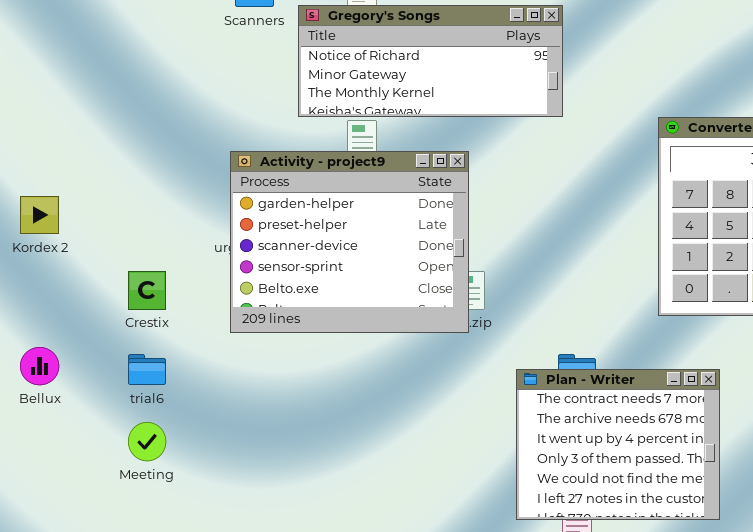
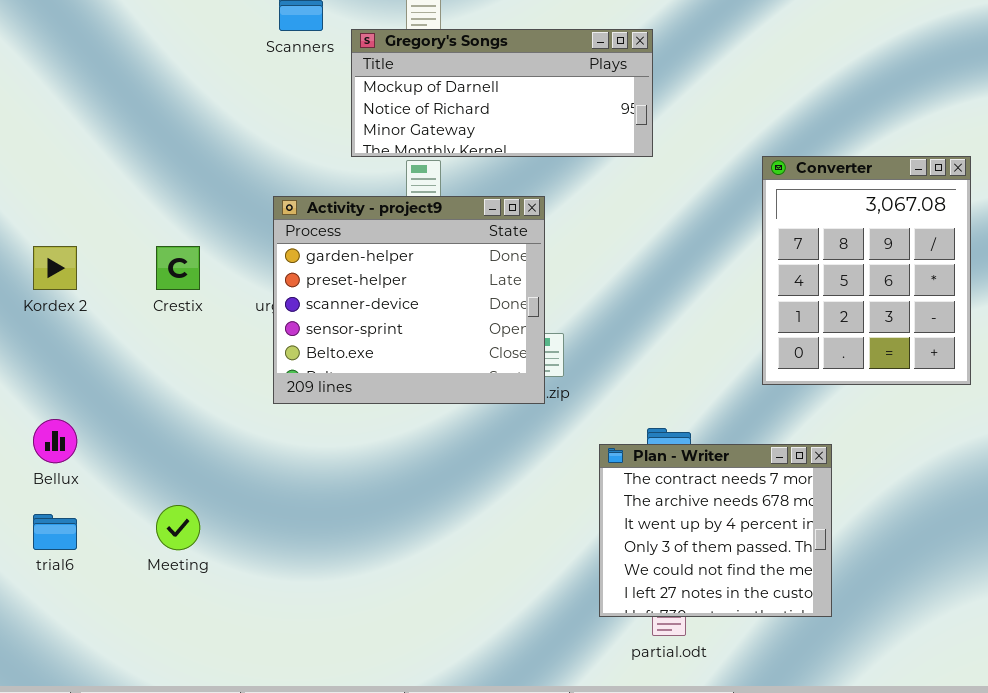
Gregory's Songs: [298,5,563,117] -> [351,29,653,157], scrolled up 1 row
Crestix: [128,271,166,310] -> [156,246,200,290], moved
trial6: [128,354,166,385] -> [33,514,77,550], moved

